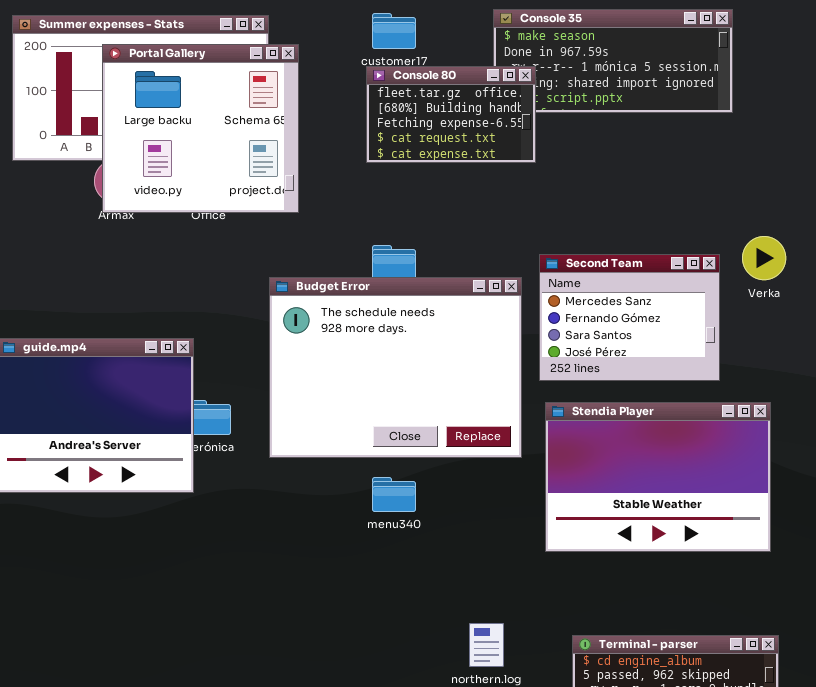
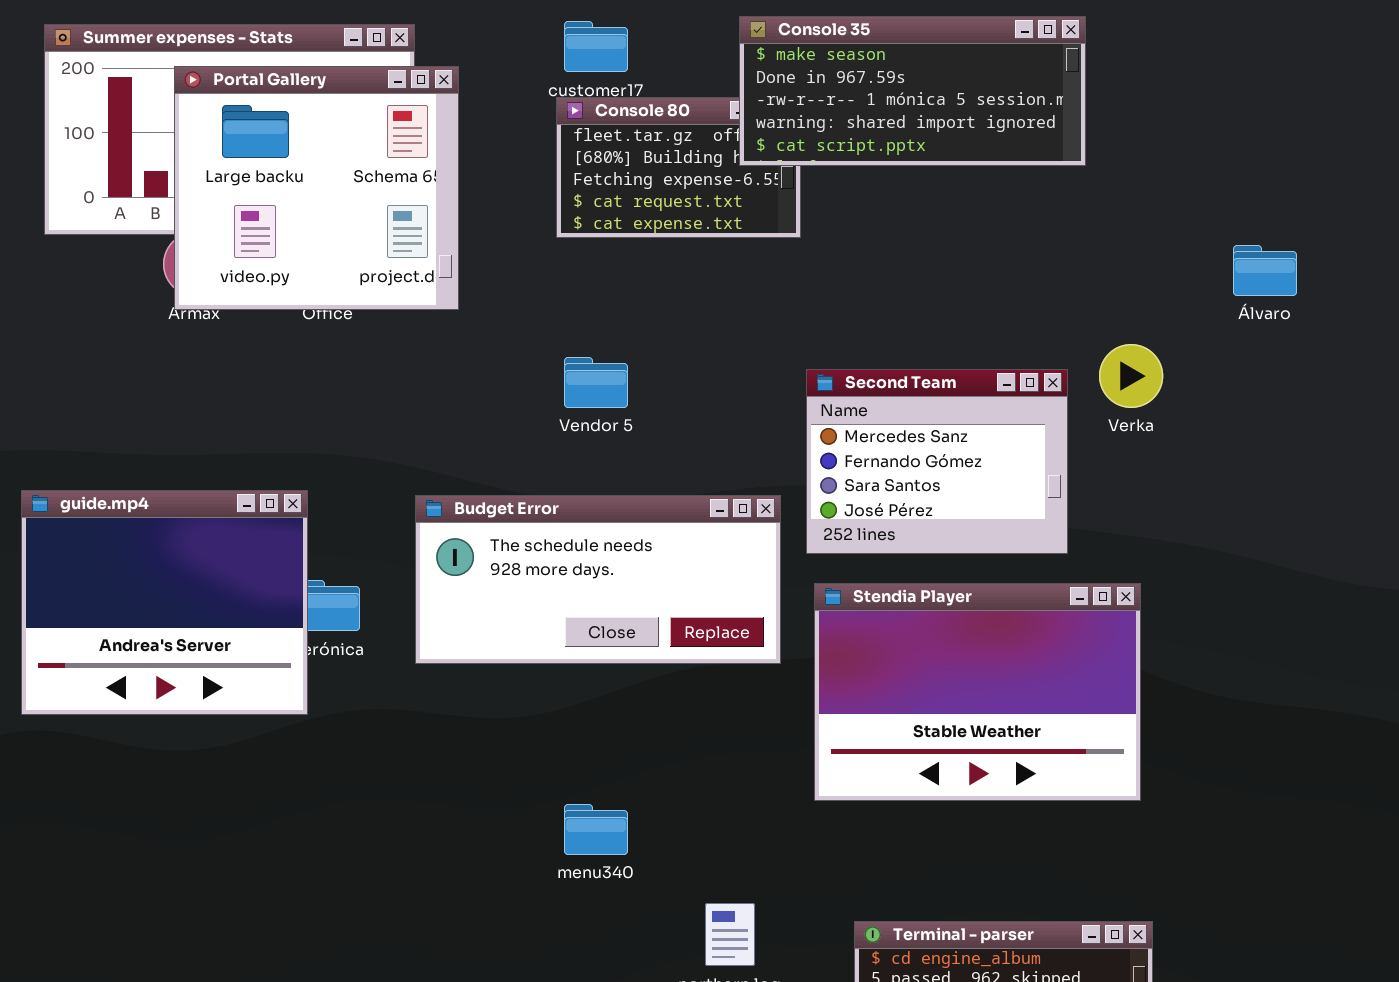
Console 35: [493,9,733,113] -> [739,16,1086,166], raised
Budget Error: [269,277,522,458] -> [415,495,781,664], resized
menu340: [372,477,416,512] -> [564,804,628,855], moved

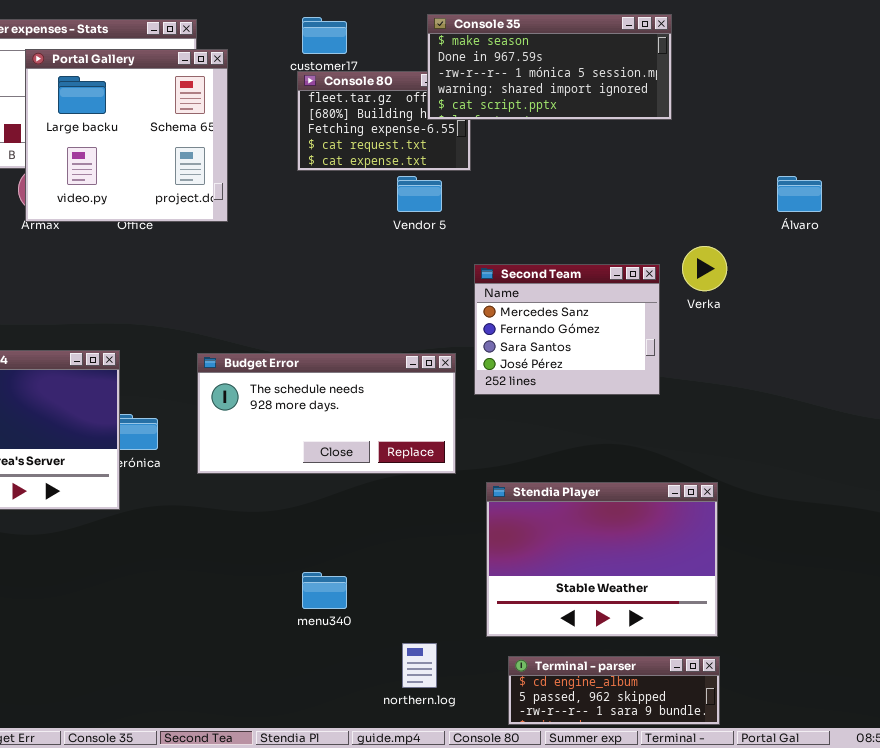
Vendor 5: [564,357,628,408] -> [397,176,442,212], moved
Stendia Player: [814,583,1141,801] -> [486,482,718,637], moved

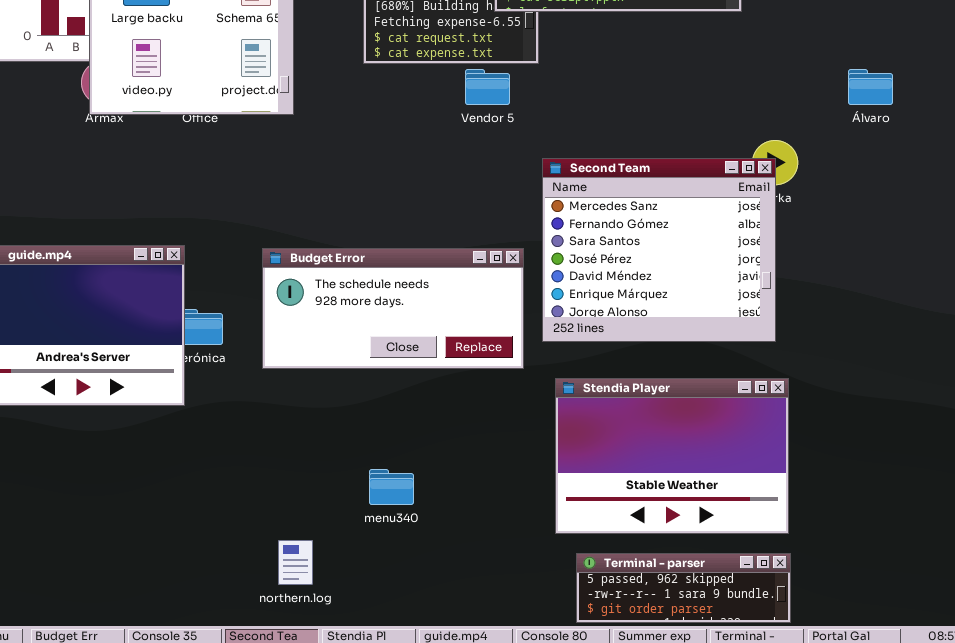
Second Team: [474,264,660,395] -> [542,158,776,342], resized
northern.log: [402,643,437,688] -> [278,540,313,585], moved
Terminal - parser: [508,656,720,725] -> [576,553,791,623], scrolled down 1 row

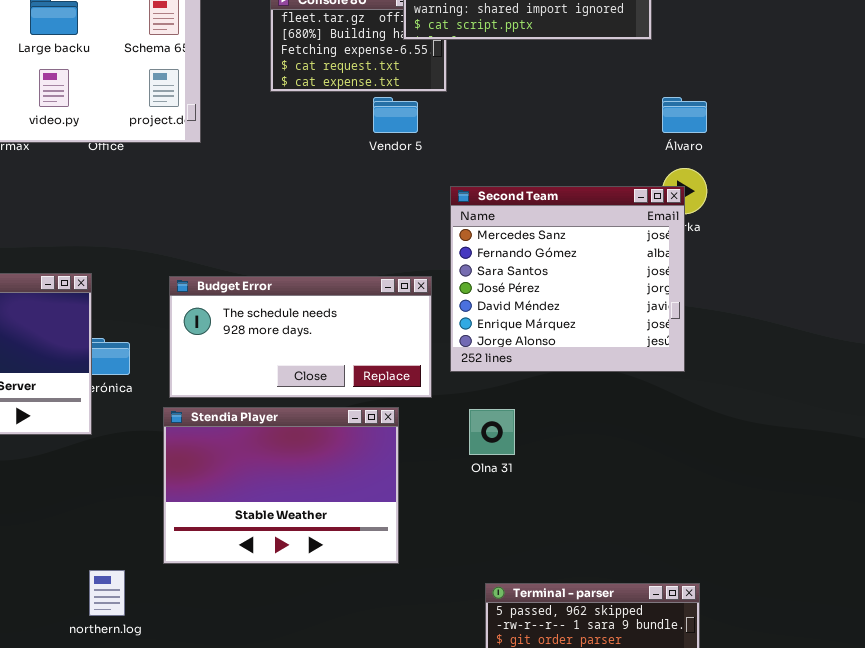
Álvaro: [848,69,893,105] -> [662,97,707,133], moved
Stendia Player: [555,378,789,534] -> [163,407,399,564], moved
northern.log: [278,540,313,585] -> [89,570,125,616], moved

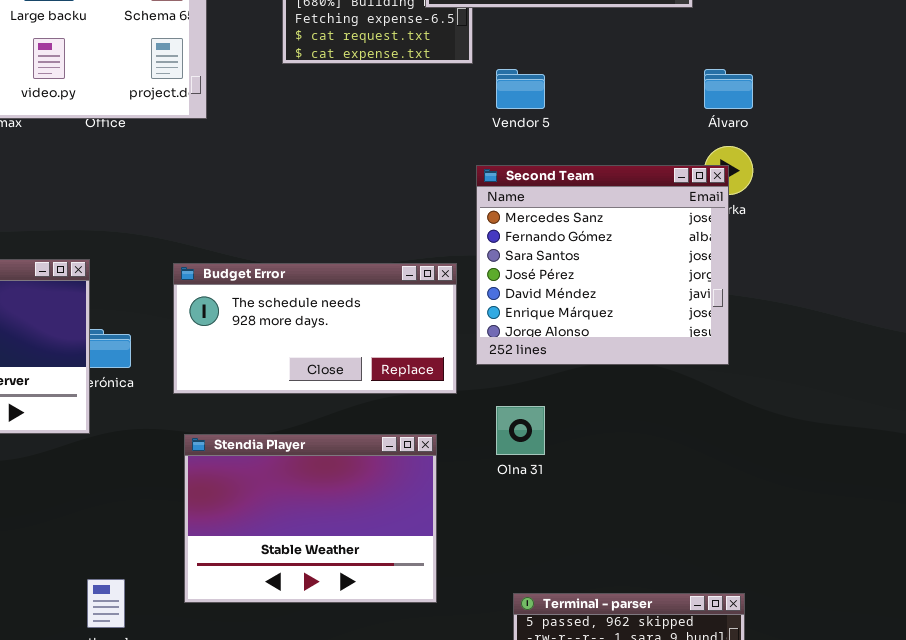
Vendor 5: [373,97,418,133] -> [496,69,545,109], moved
Stendia Player: [163,407,399,564] -> [184,434,437,603], moved

